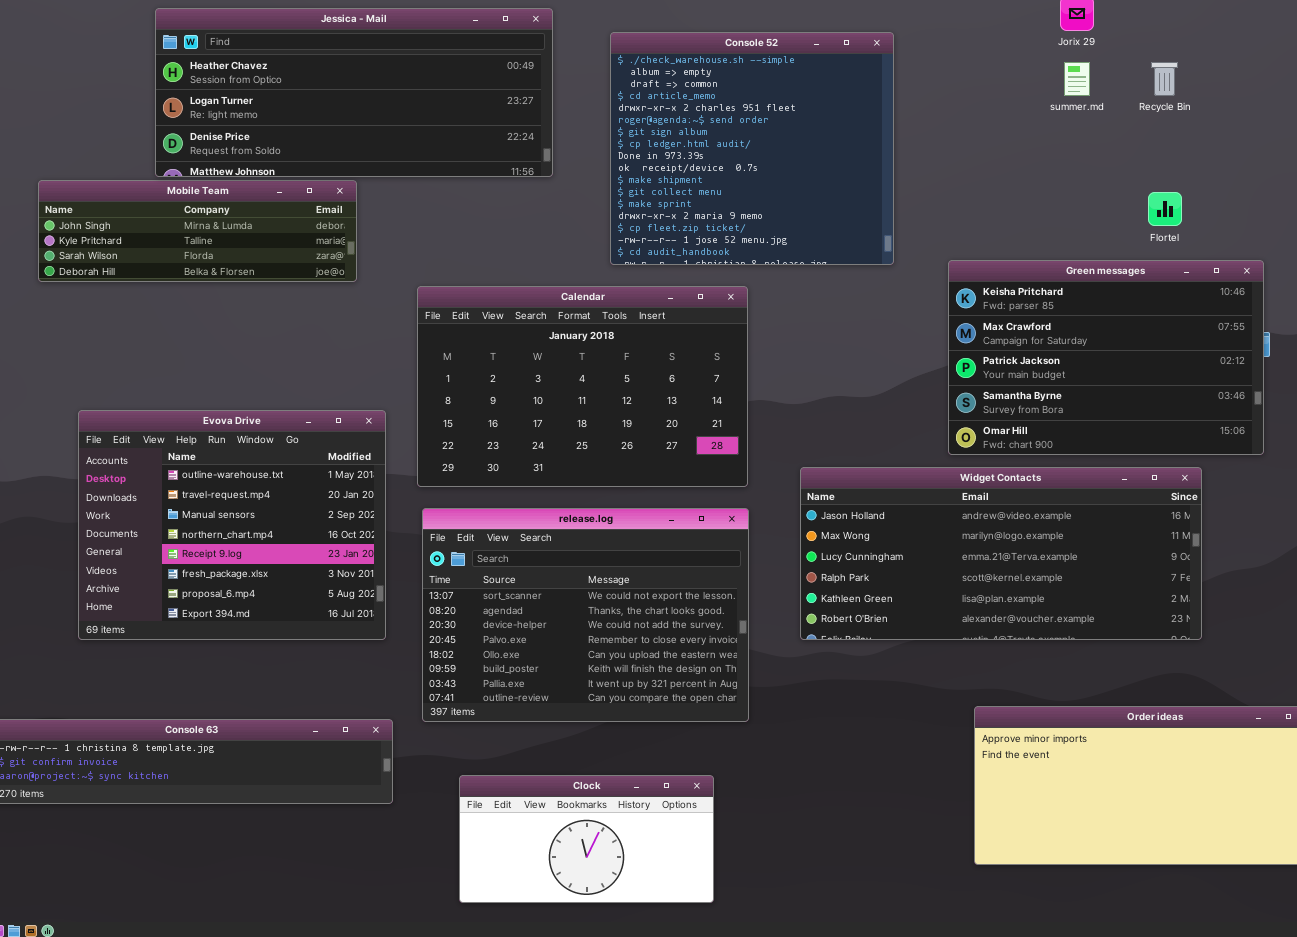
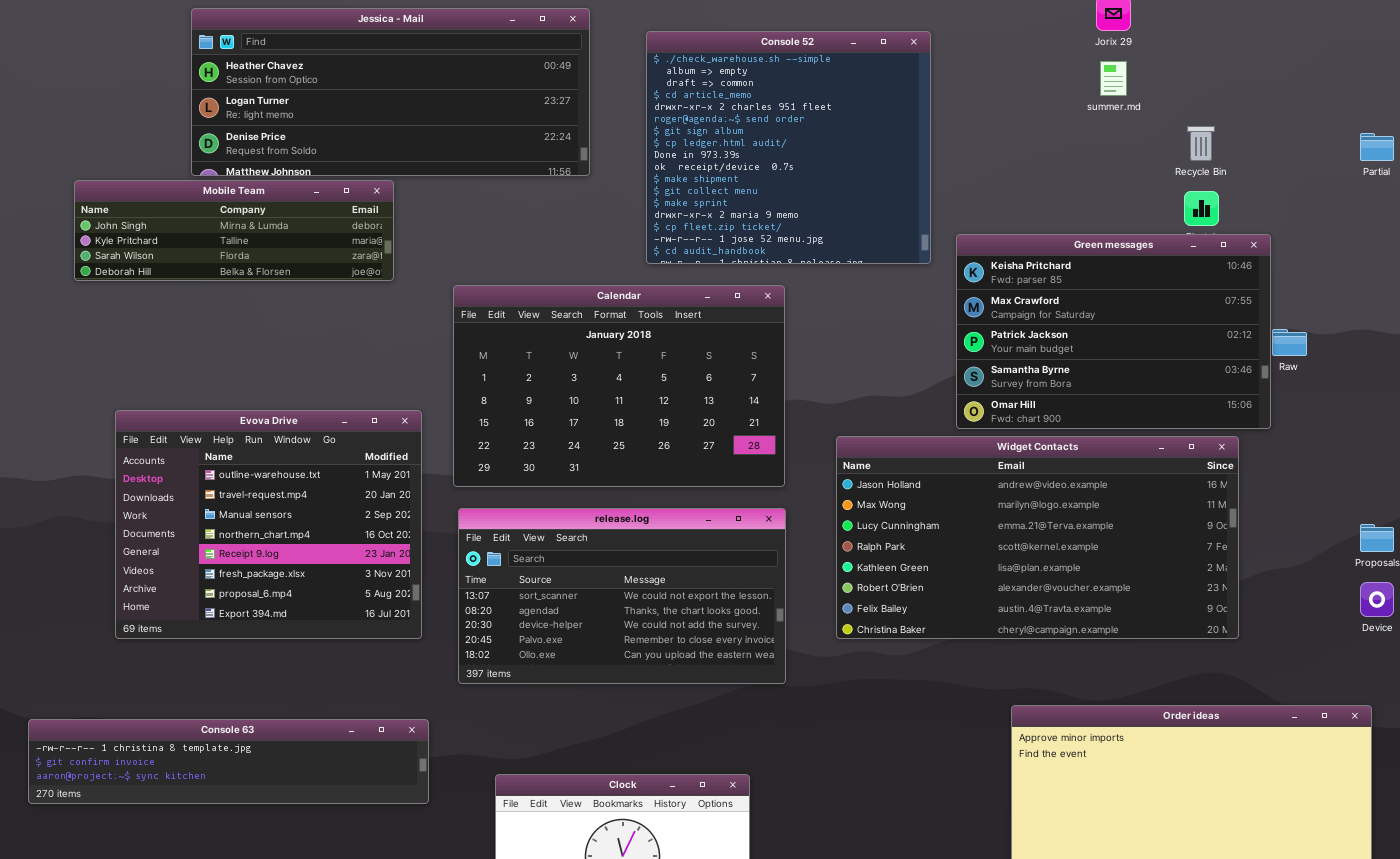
Recycle Bin: [1151,62,1178,96] -> [1187,126,1215,161], moved
Green messages: [948,260,1264,455] -> [956,234,1271,429], moved
Widget Contacts: [800,467,1202,640] -> [836,436,1239,639], resized
release.log: [422,508,749,722] -> [458,508,786,684], resized

